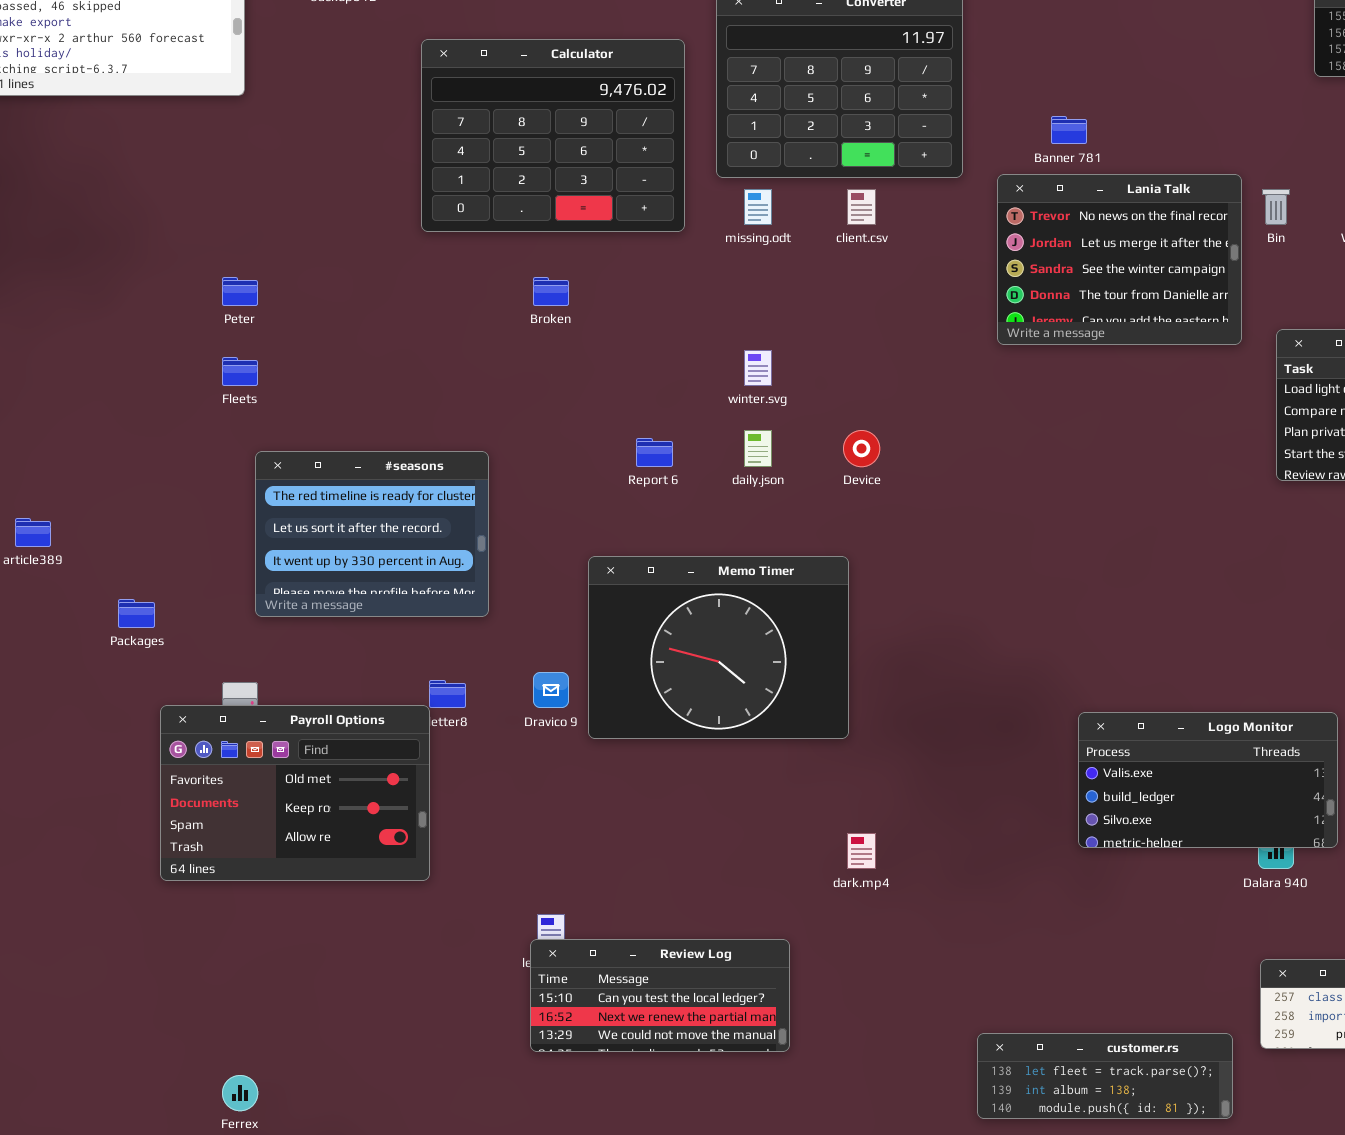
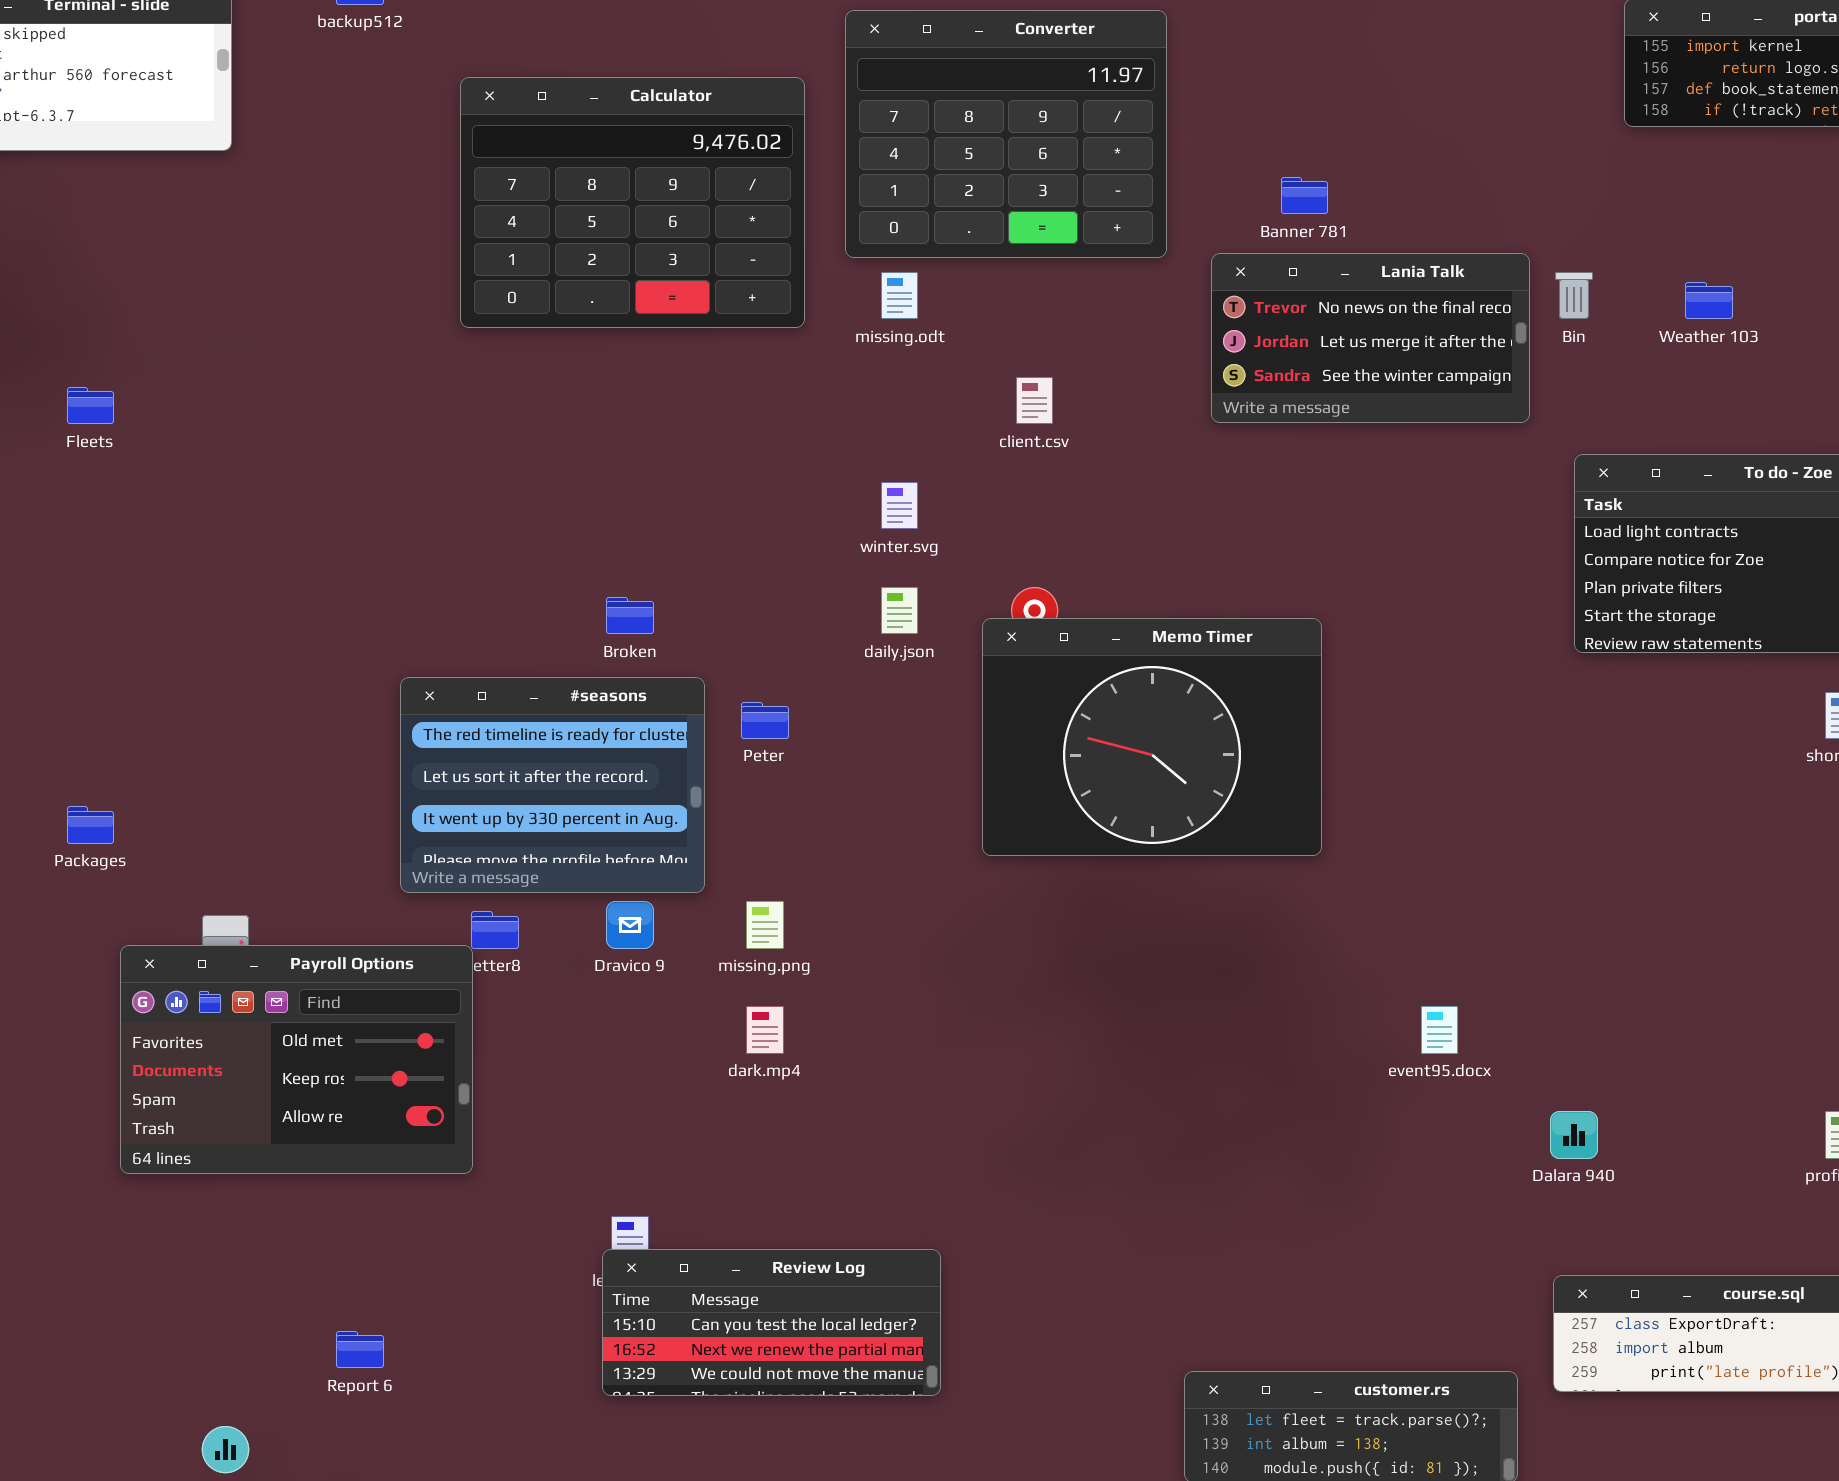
Lania Talk: [997,174,1242,345] -> [1211,253,1530,423], resized
client.csv: [847,189,876,225] -> [1016,377,1053,424], moved
Peter: [222,277,258,306] -> [741,702,789,739], moved
Broken: [533,277,569,306] -> [606,597,654,634], moved
Fleets: [222,357,258,386] -> [67,387,114,424], moved
Report 6: [636,438,673,467] -> [336,1331,384,1368], moved
#seasons: [255,451,489,617] -> [400,677,705,893], moved
Memo Timer: [588,556,849,739] -> [982,618,1322,856], moved
Logo Monitor: [1078,712,1338,848] -> none, closed
dark.mp4: [847,833,876,869] -> [746,1006,784,1054], moved

